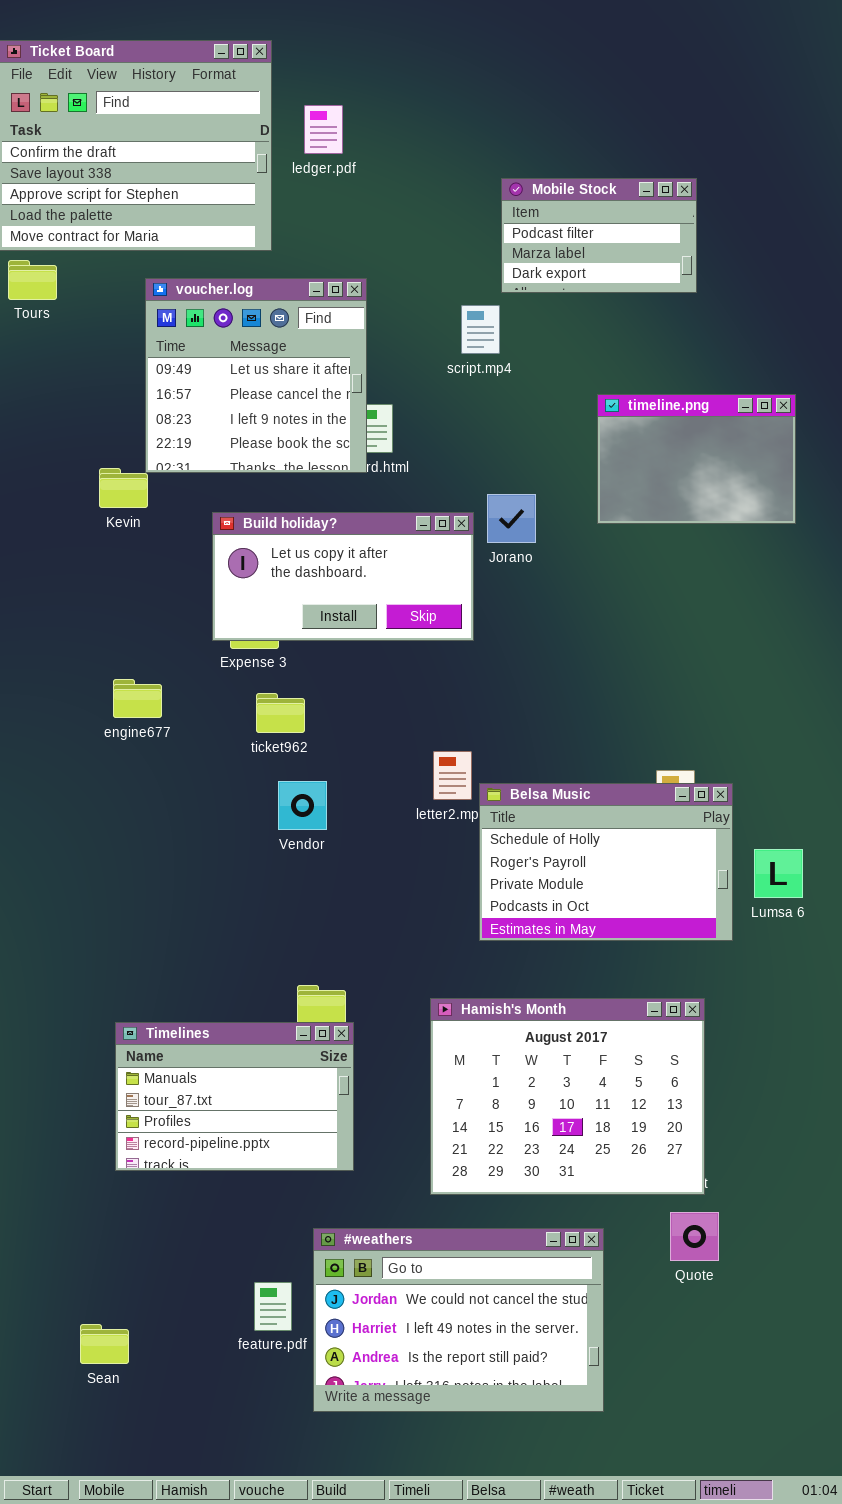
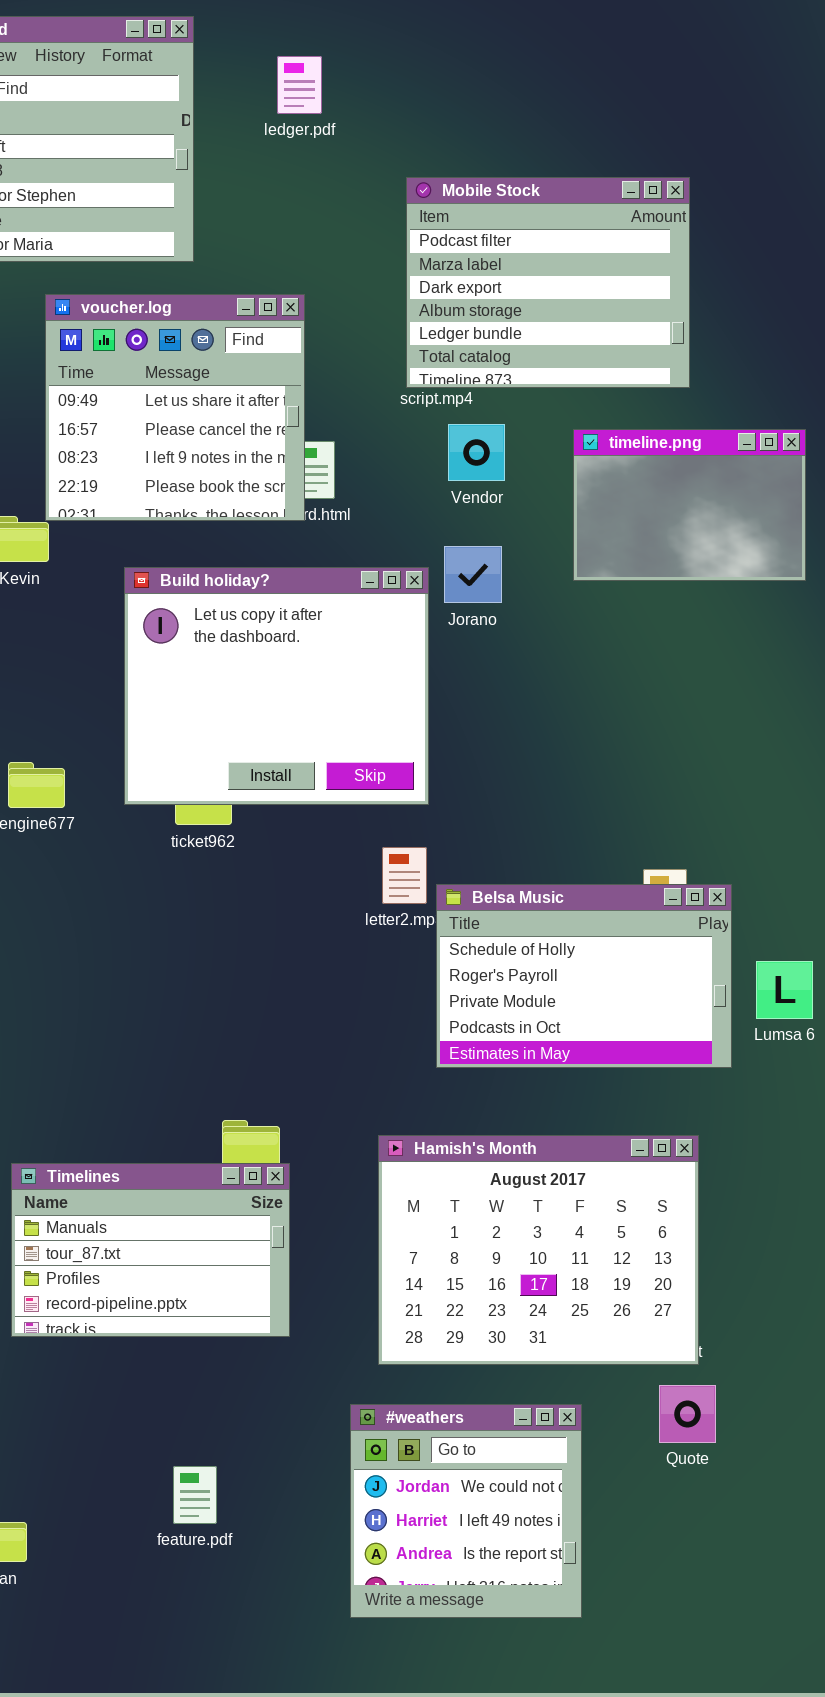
ledger.pdf: [304,105,343,154] -> [277,56,322,114], moved
Mobile Stock: [501,178,697,293] -> [406,177,690,388], resized
Build holiday?: [212,512,474,641] -> [124,567,429,805], resized
Vendor: [278,781,327,830] -> [448,424,505,481], moved
#weathers: [313,1228,604,1412] -> [350,1404,582,1618], resized

